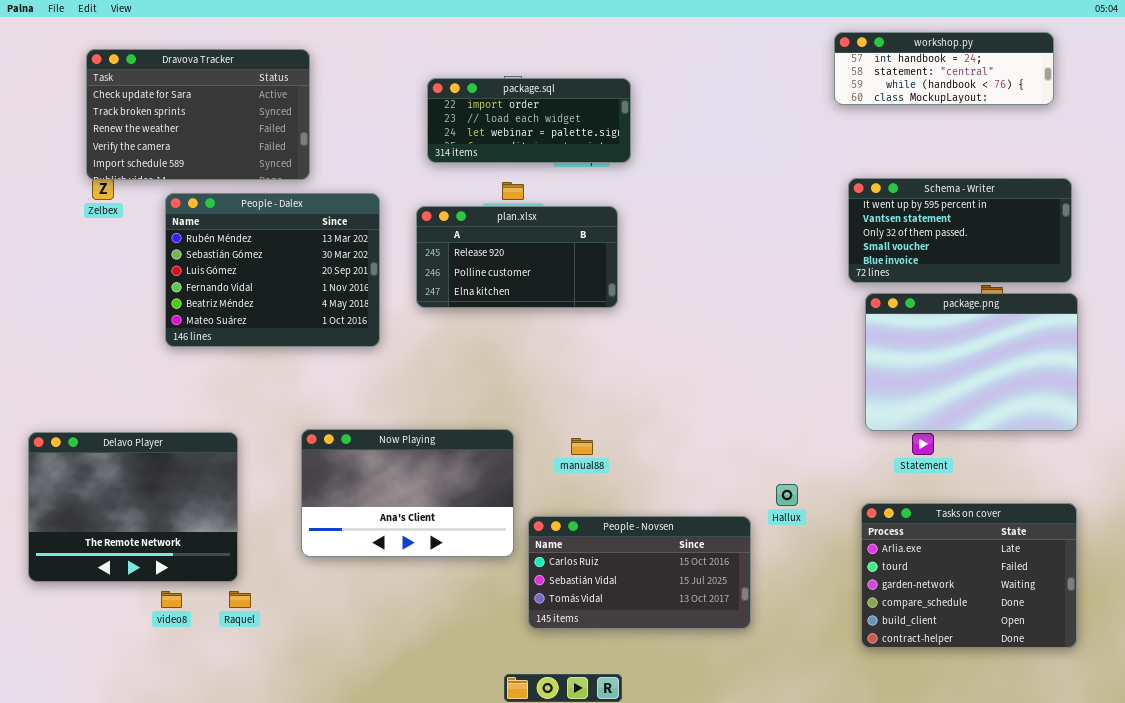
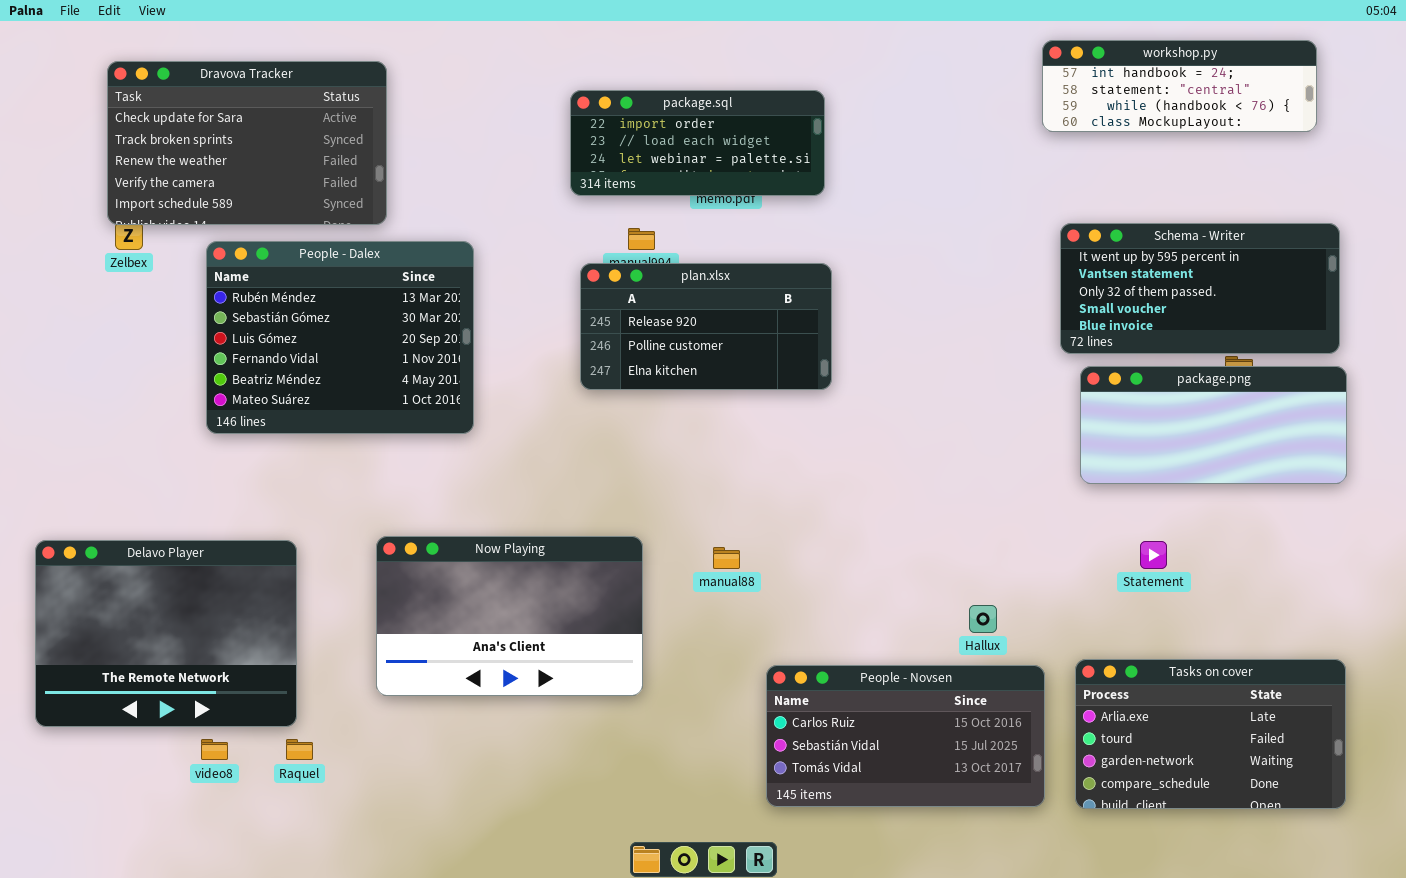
package.sql: [427,78,631,163] -> [570,90,825,196], moved
plan.xlsx: [416,206,618,308] -> [580,263,832,390], moved
package.png: [865,293,1078,431] -> [1080,366,1347,484], resized
Tasks on cover: [861,503,1077,648] -> [1075,659,1346,809], resized
People - Novsen: [528,516,751,629] -> [766,665,1045,807], moved

